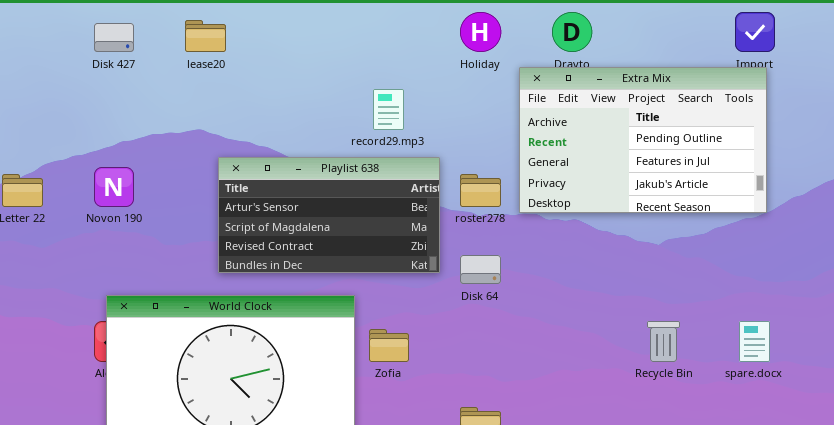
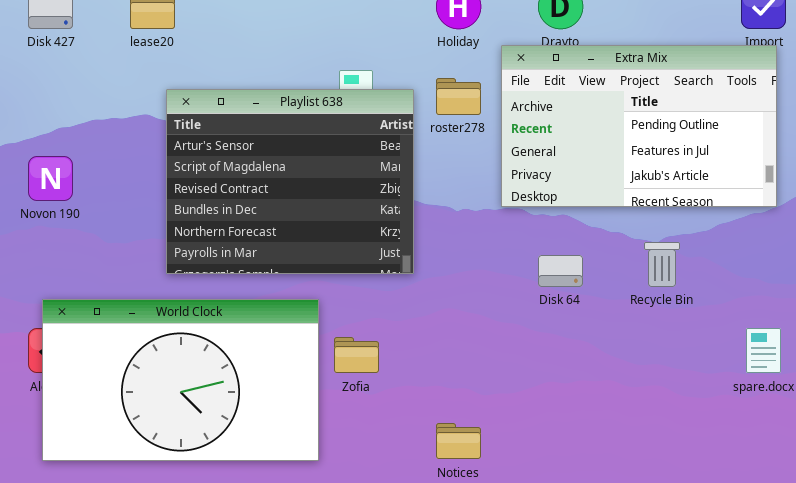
Playlist 638: [218,157,440,273] -> [166,89,414,274], resized
roster278: [460,174,501,207] -> [436,78,481,115], moved
Disk 64: [460,255,501,284] -> [538,255,583,287], moved
Recycle Bin: [647,321,680,362] -> [644,242,680,287], moved

